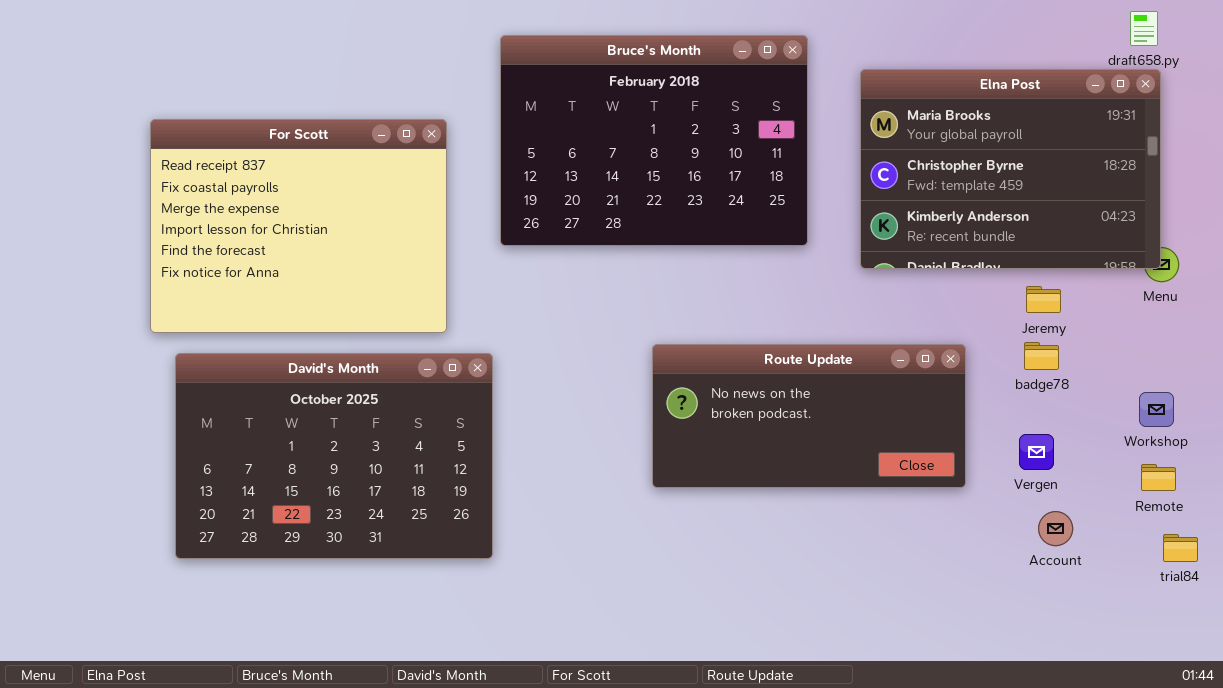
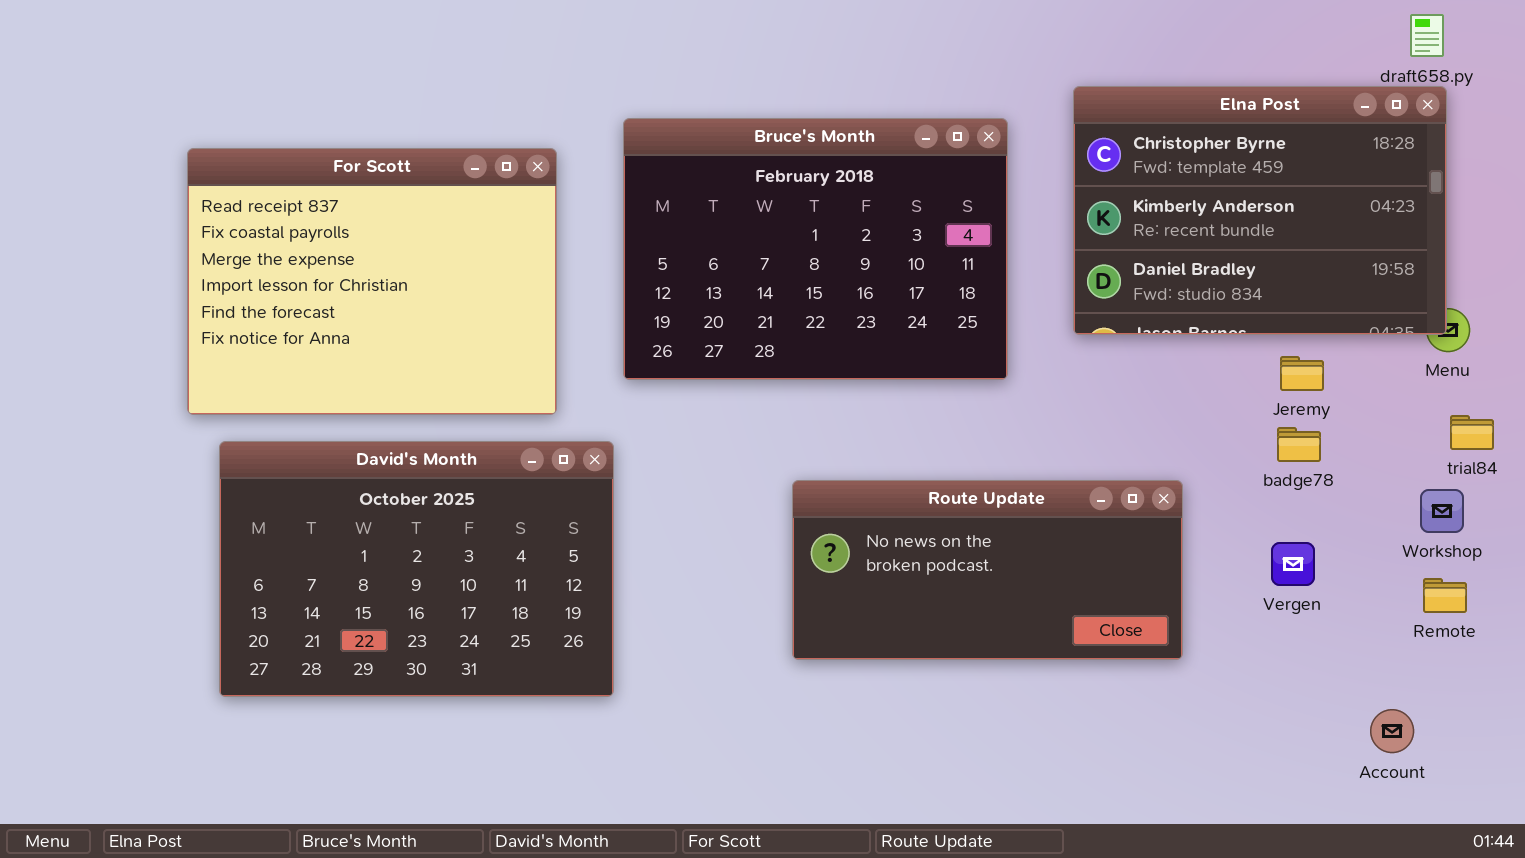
Bruce's Month: [500,35,808,246] -> [623,118,1008,380], moved
Elna Post: [860,69,1161,269] -> [1073,86,1447,335], scrolled down 1 row
Route Update: [652,344,966,488] -> [792,480,1183,660], moved
Account: [1038,511,1073,546] -> [1370,709,1414,753], moved
trial84: [1163,534,1198,562] -> [1450,415,1494,450], moved

